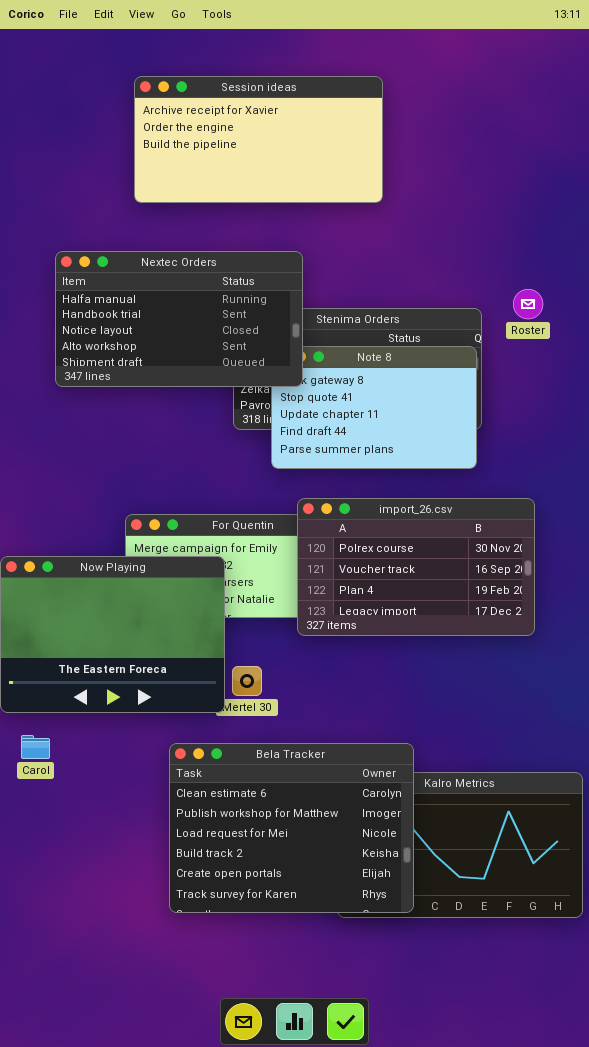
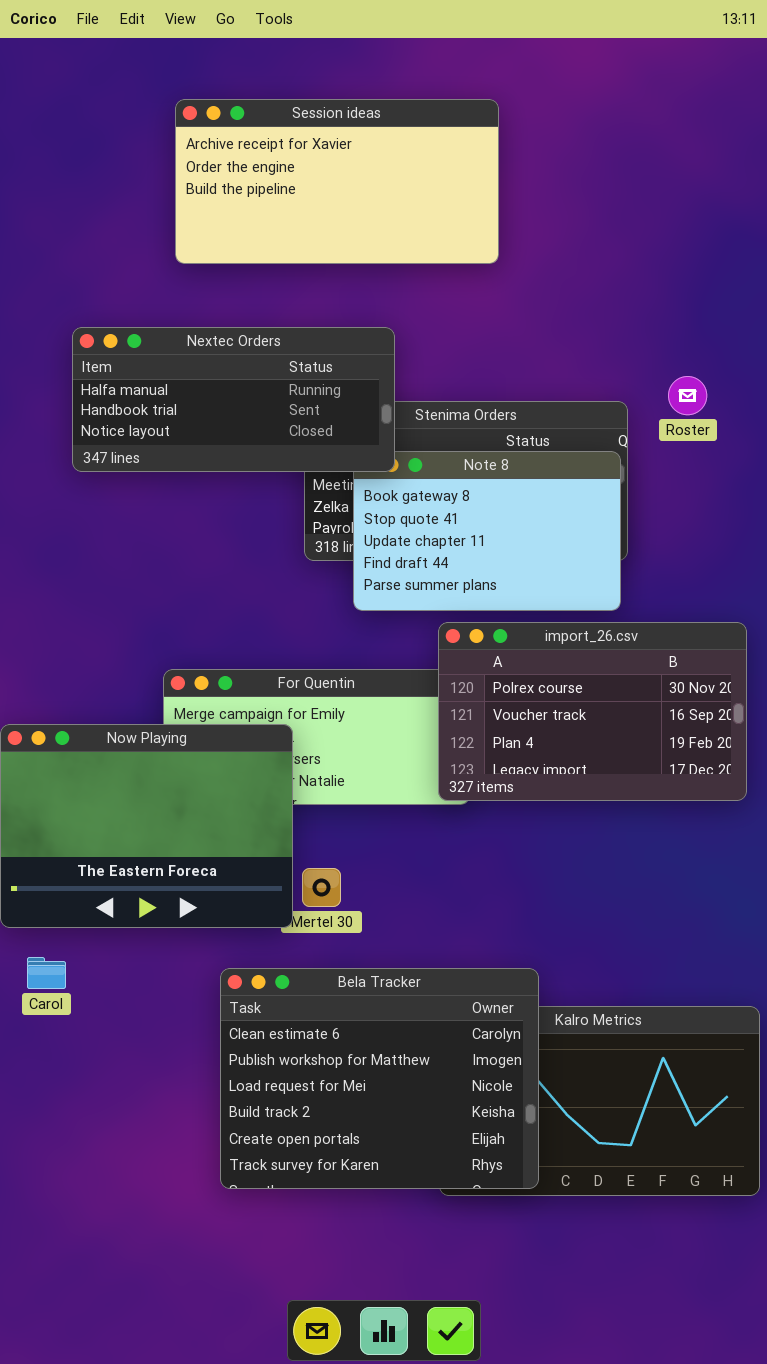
Nextec Orders: [55,251,303,387] -> [72,327,395,472], resized
import_26.csv: [297,498,535,636] -> [438,622,747,801], moved

